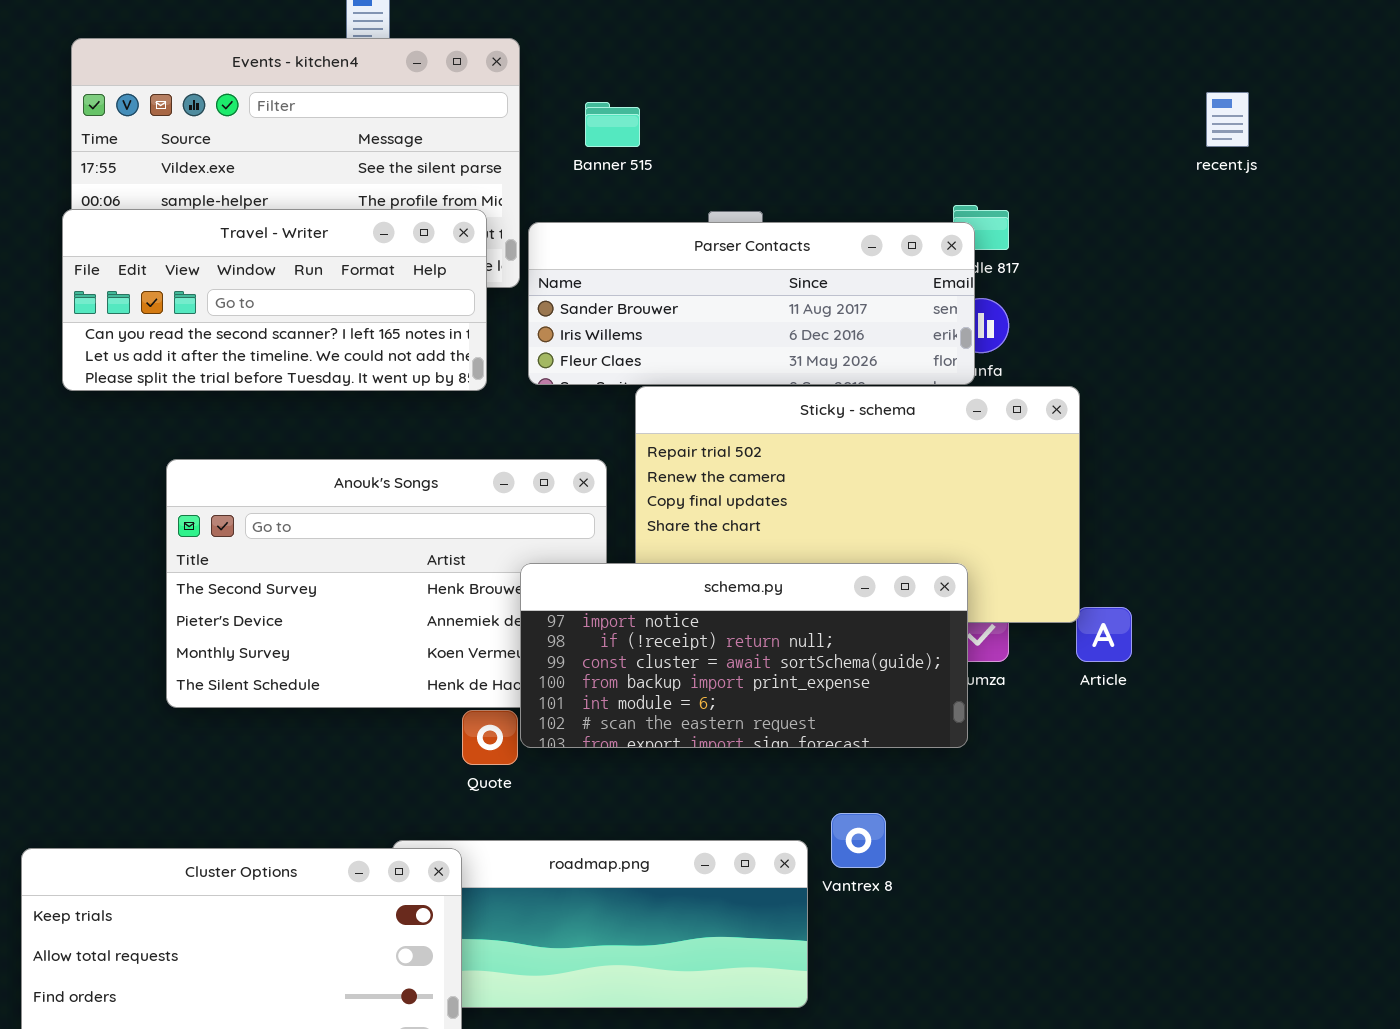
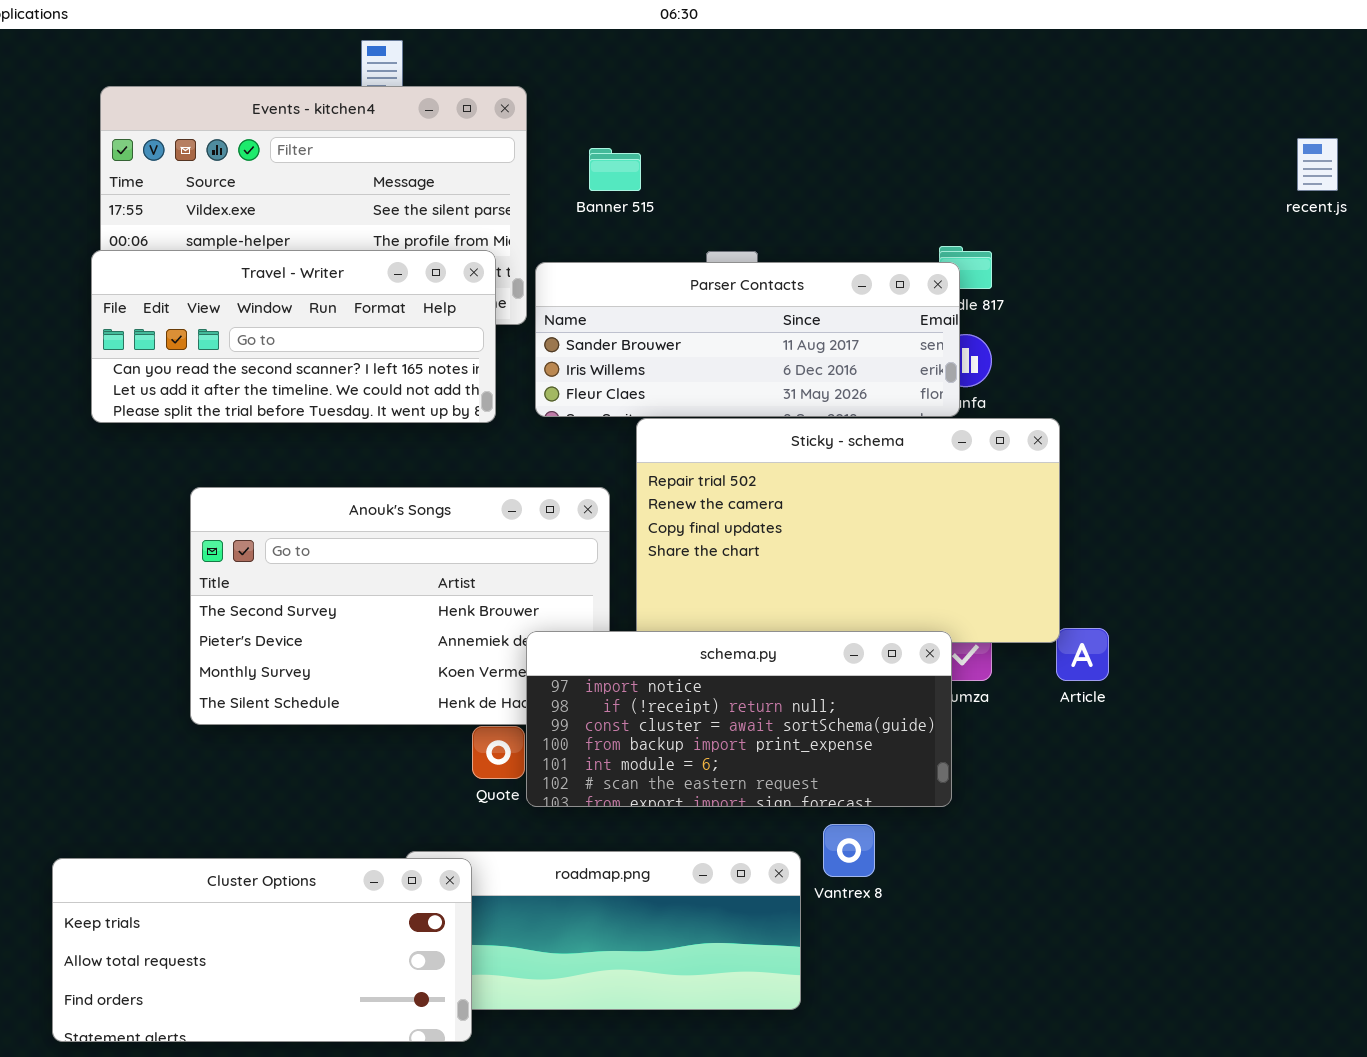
recent.js: [1206,92,1249,147] -> [1297,138,1338,191], moved
schema.py: [520,563,968,748] -> [526,631,952,807], moved

